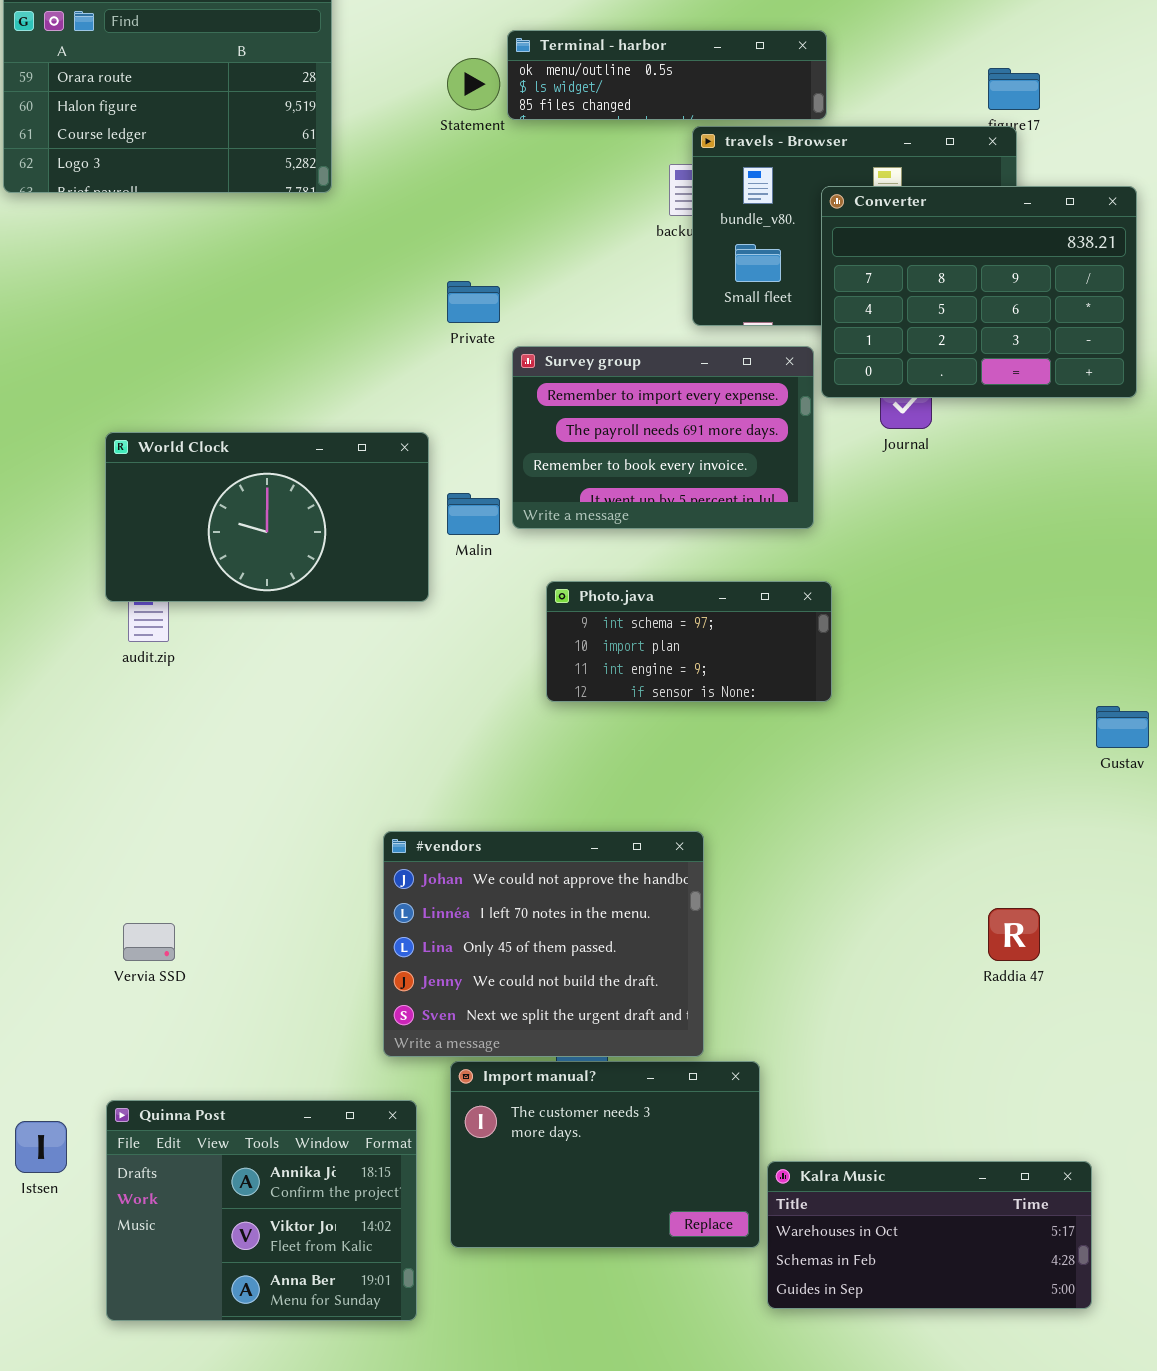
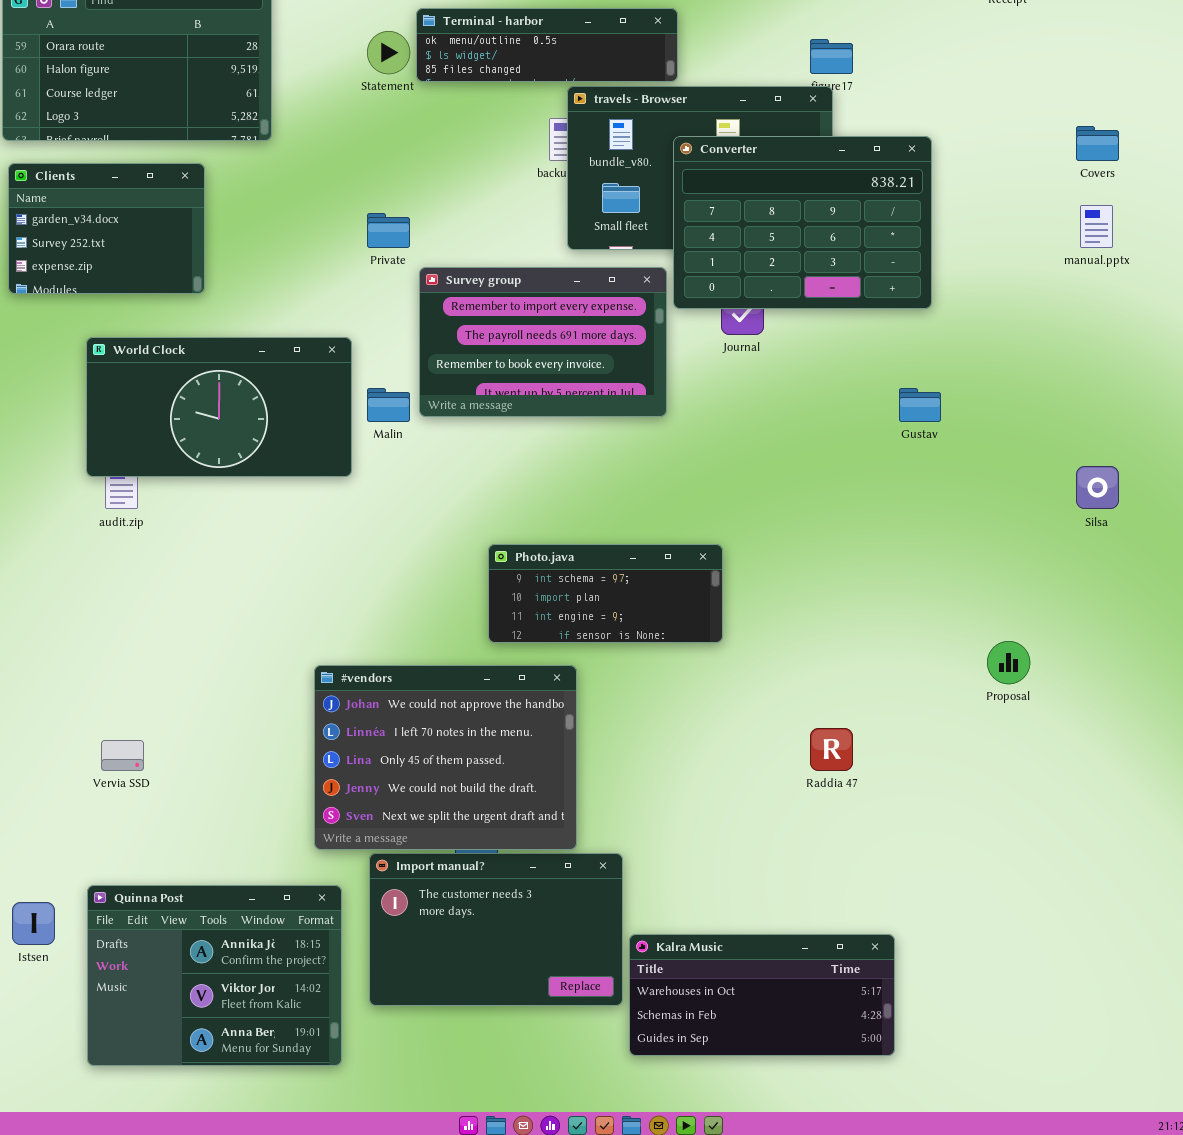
Clients: none -> [8,163,205,294], opened
Photo.java: [546,581,832,702] -> [488,544,723,643], moved
Gustav: [1096,706,1149,748] -> [899,388,941,422], moved

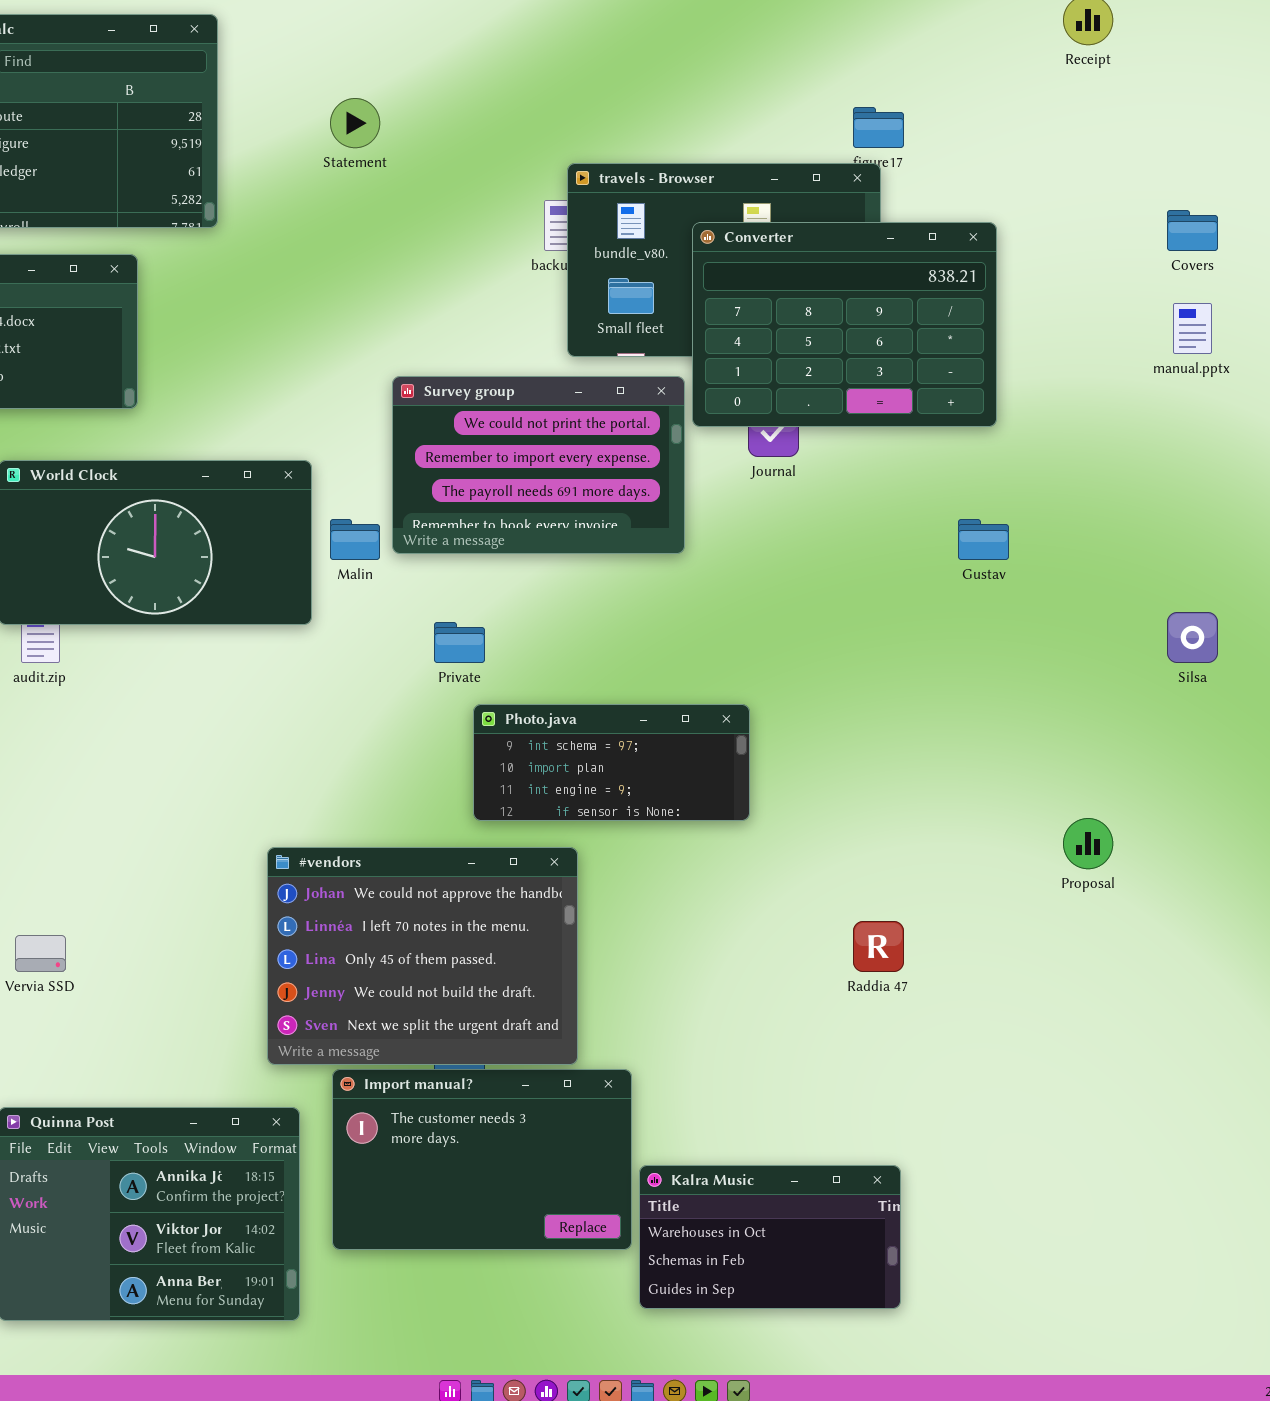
Terminal - harbor: [416,8,678,82] -> none, closed
Private: [367,213,410,248] -> [434,622,485,663], moved
Survey group: [419,267,667,417] -> [392,376,685,554], scrolled up 1 row
Kalra Music: [629,934,895,1056] -> [639,1165,901,1309], resized

